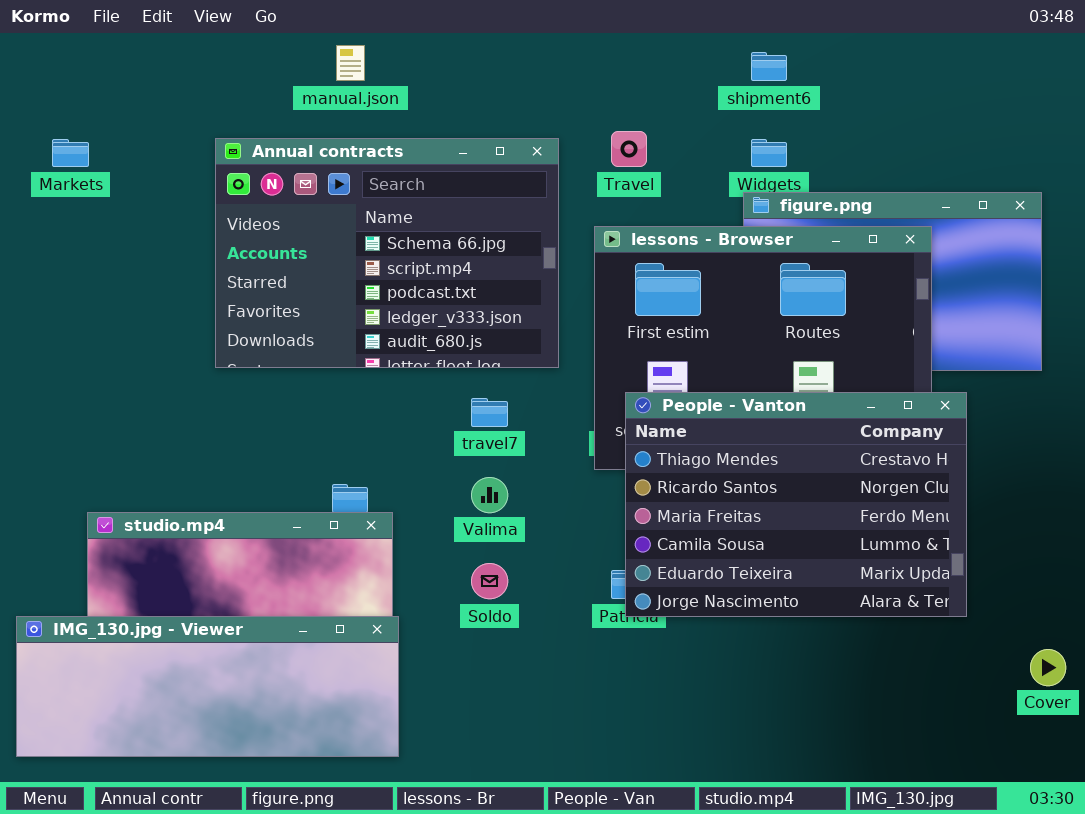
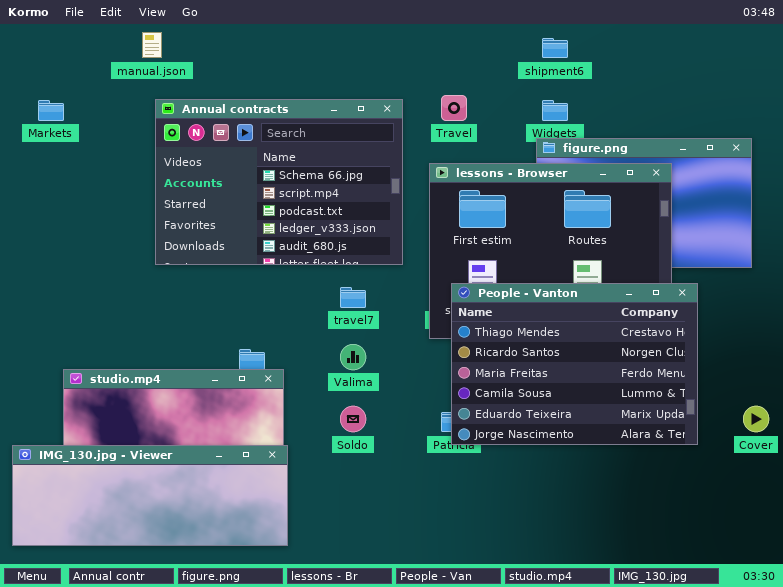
manual.json: [336,45,365,81] -> [142,32,162,58], moved
Cover: [1030,649,1066,686] -> [743,406,769,432], moved

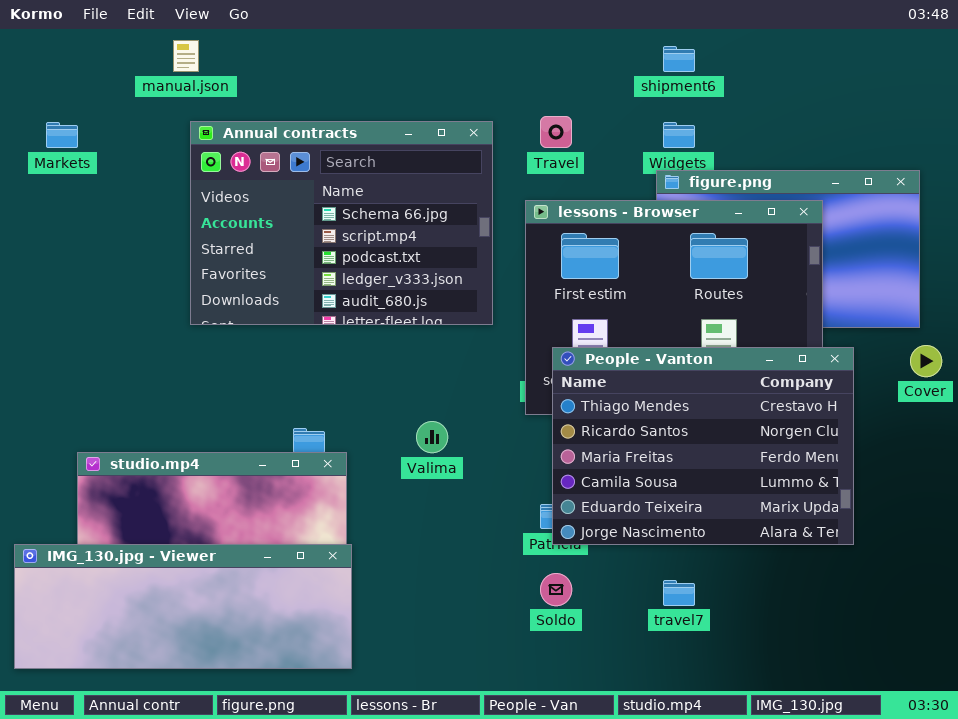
travel7: [340,287,366,308] -> [663,580,695,606], moved
Soldo: [340,406,366,432] -> [540,573,572,606], moved
Cover: [743,406,769,432] -> [910,345,942,377], moved

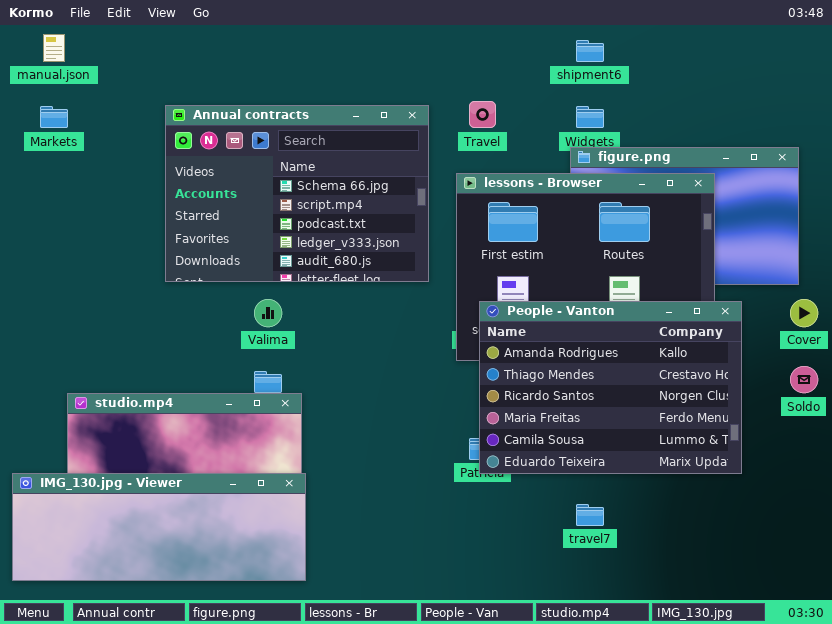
manual.json: [173,40,199,72] -> [43,34,65,62], moved
People - Vanton: [552,347,854,545] -> [479,301,742,474], scrolled up 1 row
Valima: [416,421,448,453] -> [254,299,282,327], moved
Soldo: [540,573,572,606] -> [790,366,818,393], moved

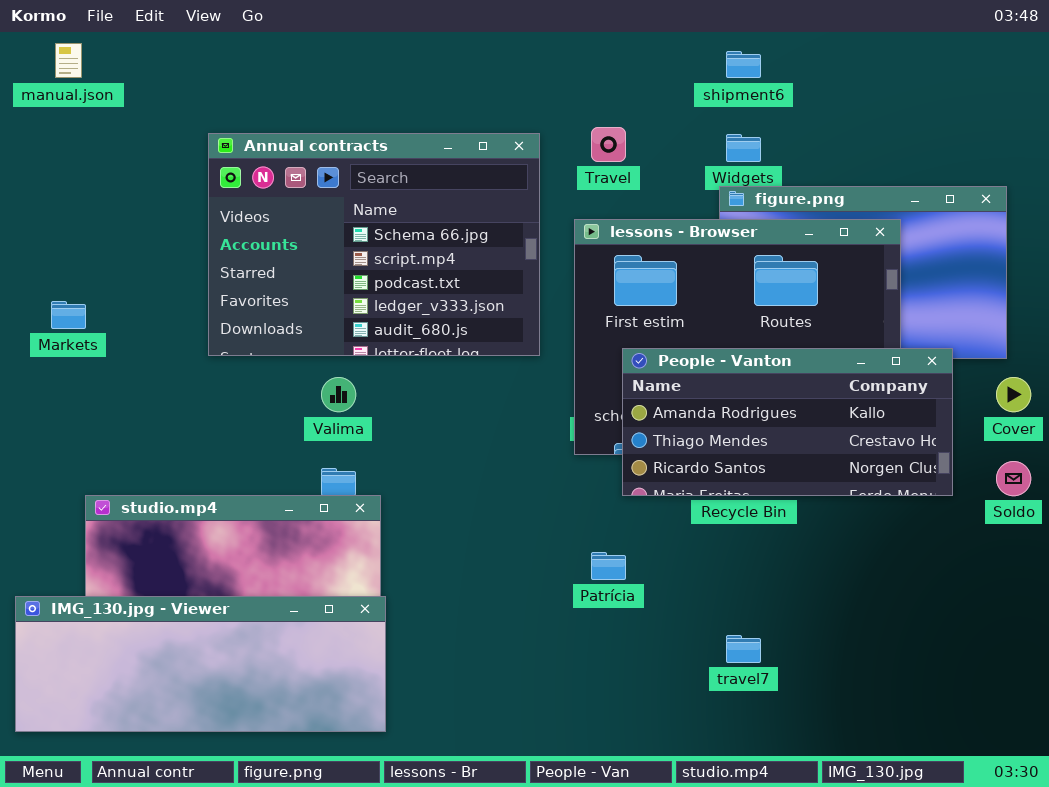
Markets: [40,106,68,128] -> [51,301,86,329], moved
People - Vanton: [479,301,742,474] -> [622,348,953,496], moved, resized

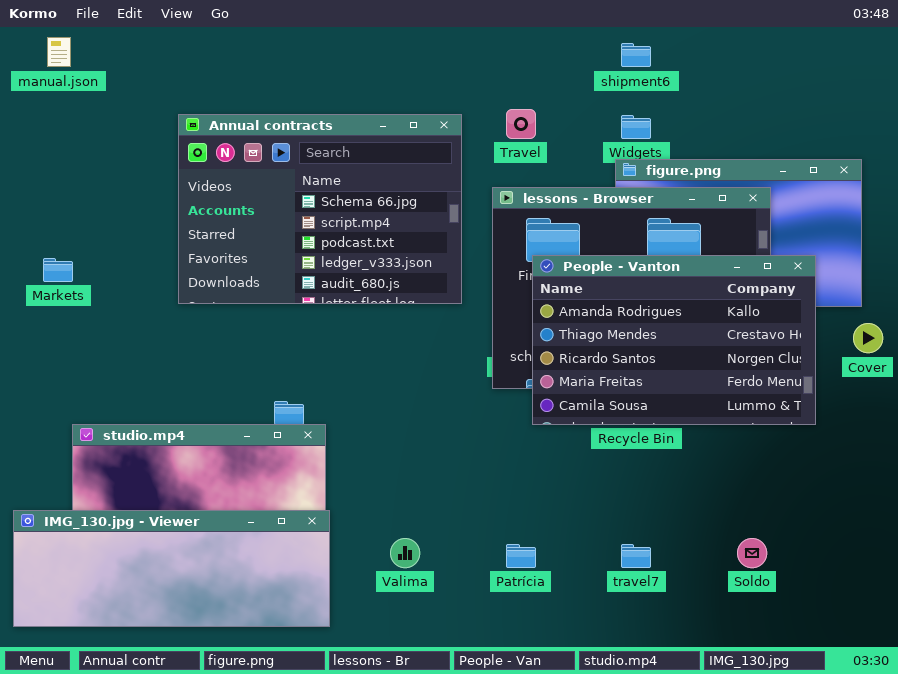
People - Vanton: [622,348,953,496] -> [532,255,816,425], resized
Valima: [321,377,356,412] -> [390,538,420,568], moved
Soldo: [996,461,1031,496] -> [737,538,767,568], moved
Patrícia: [591,552,626,580] -> [506,544,536,568], moved

